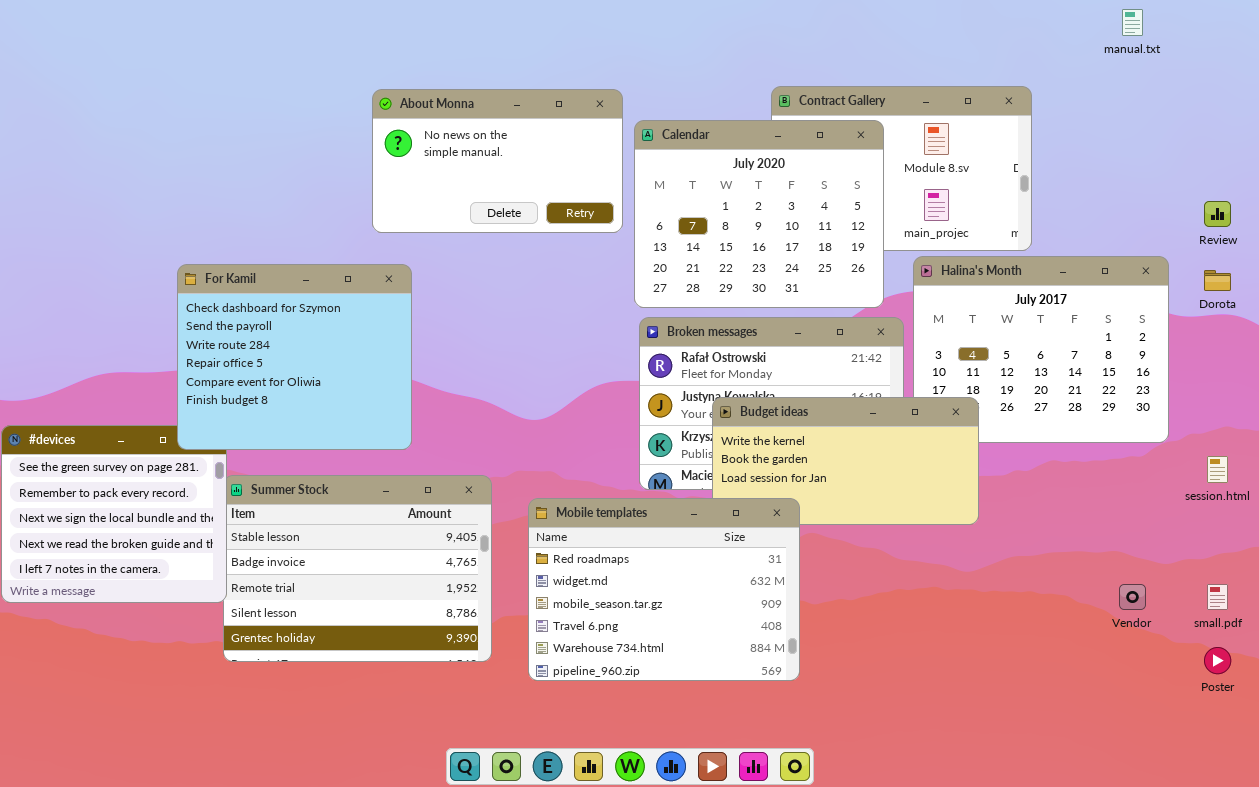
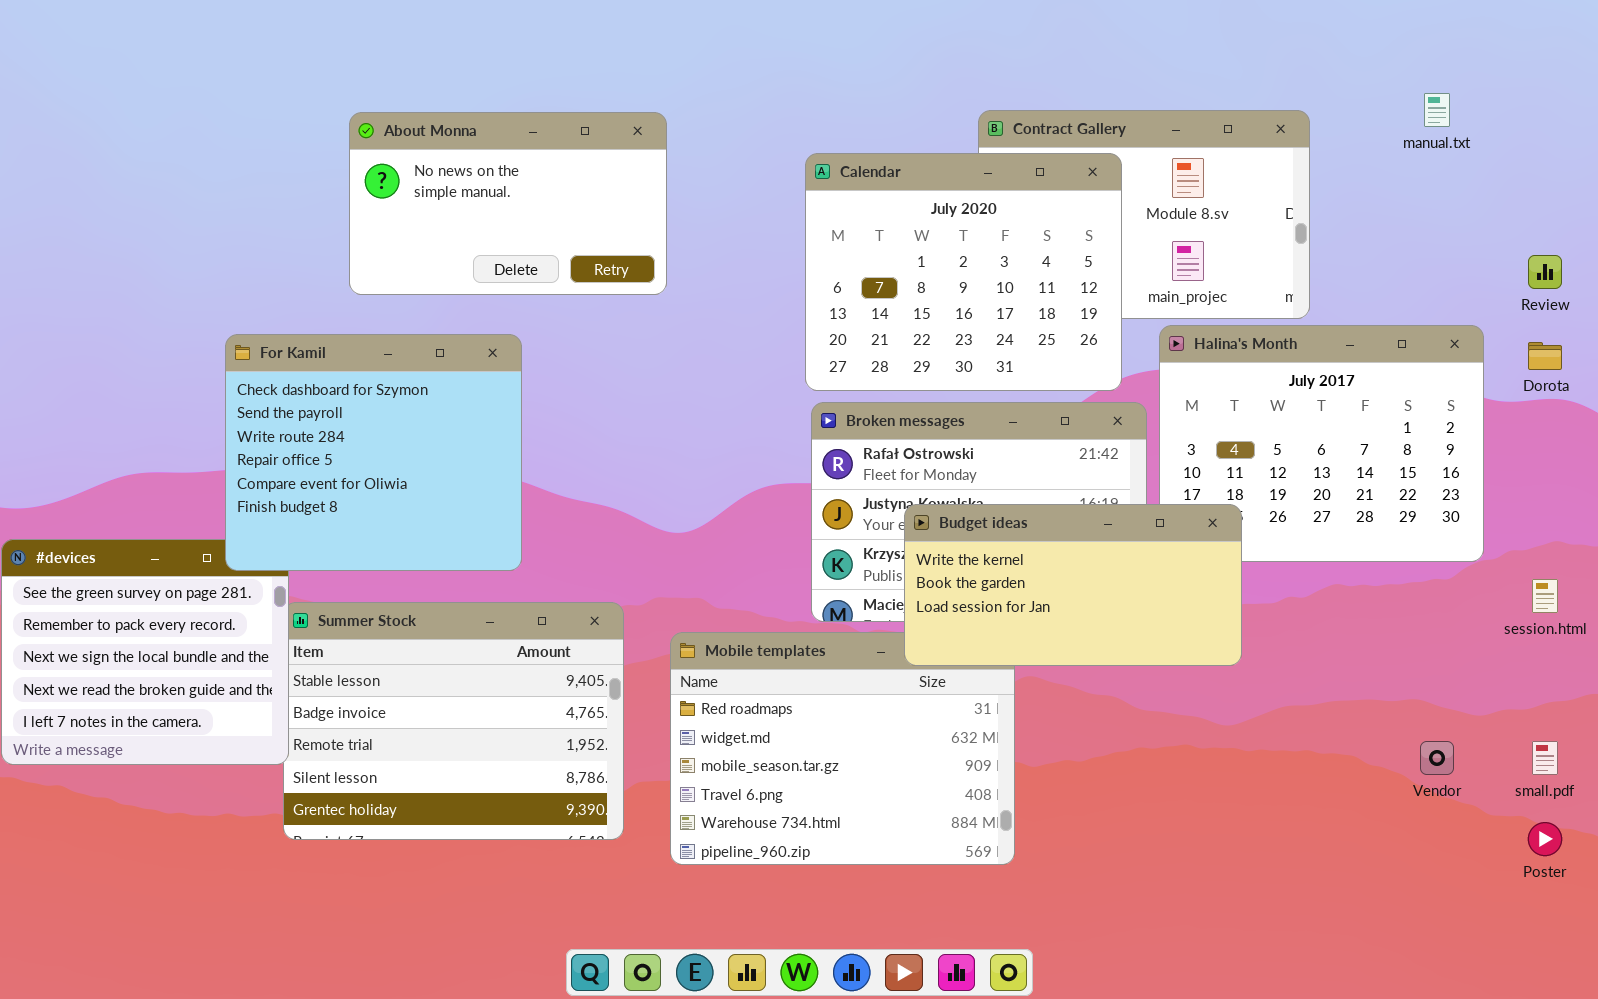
manual.txt: [1122,9,1143,36] -> [1424,93,1450,127], moved
About Monna: [372,89,623,233] -> [349,112,667,295], moved
Budget ideas: [712,397,979,525] -> [904,504,1242,666], raised

